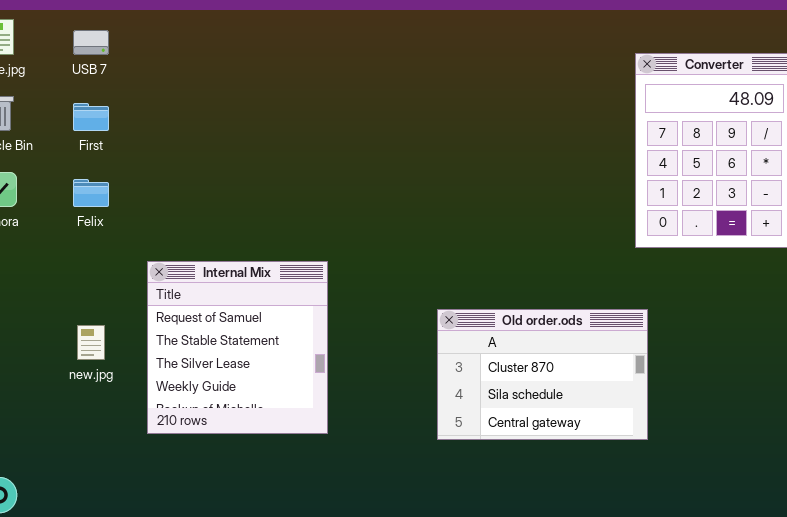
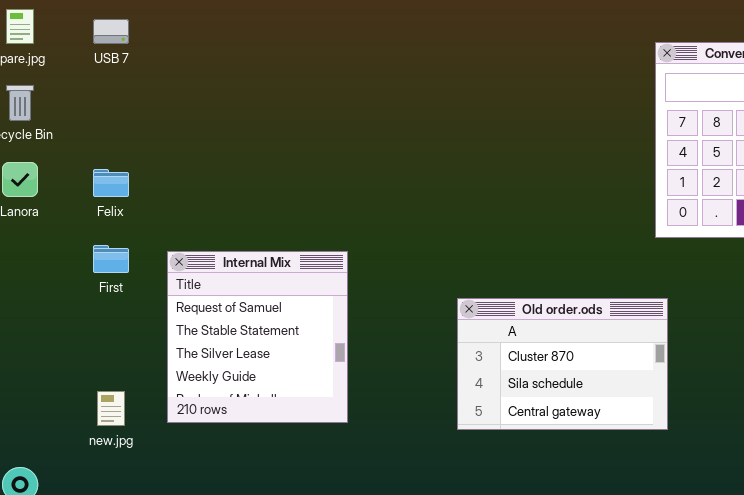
First: [73,103,109,131] -> [93,245,129,273], moved
new.jpg: [77,325,105,360] -> [97,391,125,426], moved

